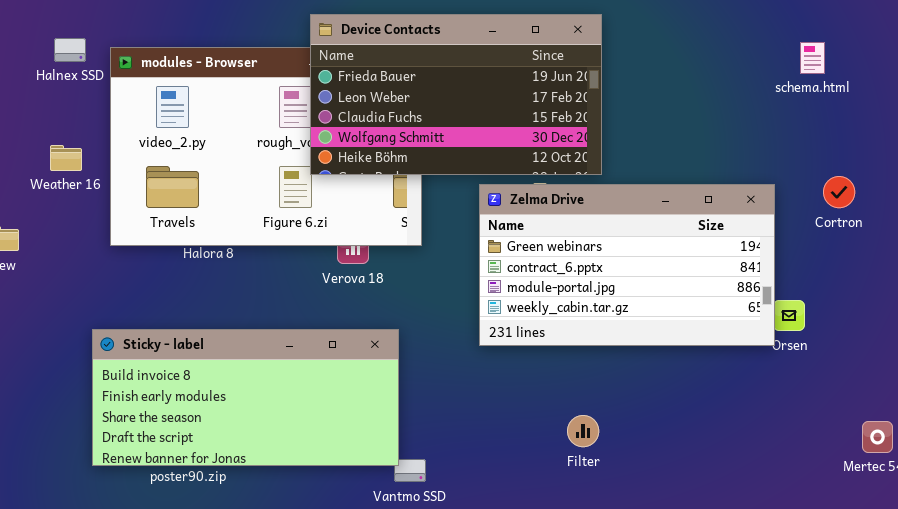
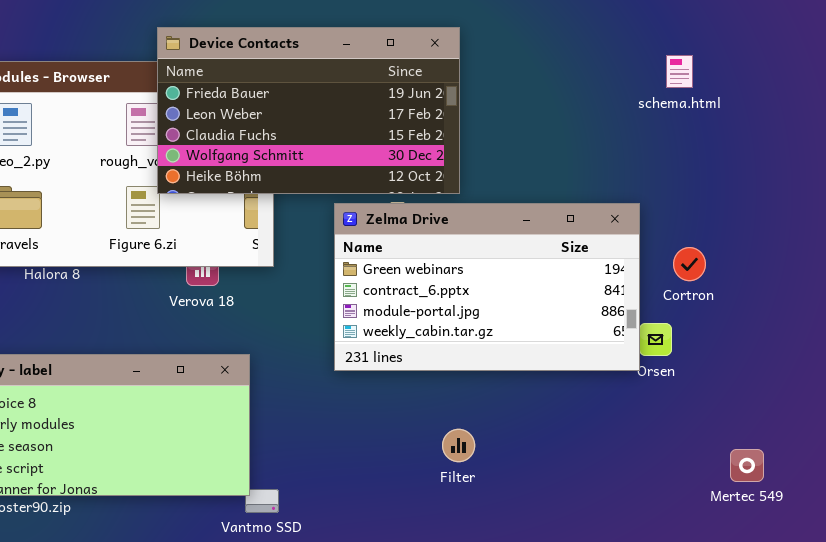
Cortron: [823,176,855,208] -> [673,247,706,281], moved
Filter: [567,415,599,447] -> [442,429,475,462], moved

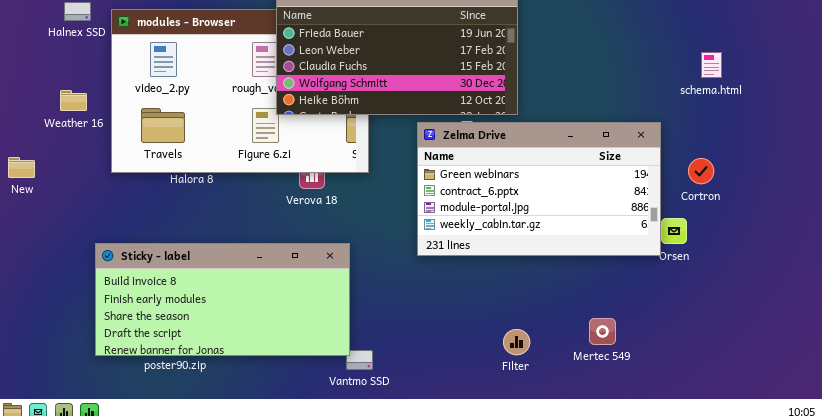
schema.html: [666,55,693,88] -> [701,52,722,78], moved
Filter: [442,429,475,462] -> [503,329,530,355], moved
Mertec 549: [730,449,764,482] -> [589,318,616,345], moved

